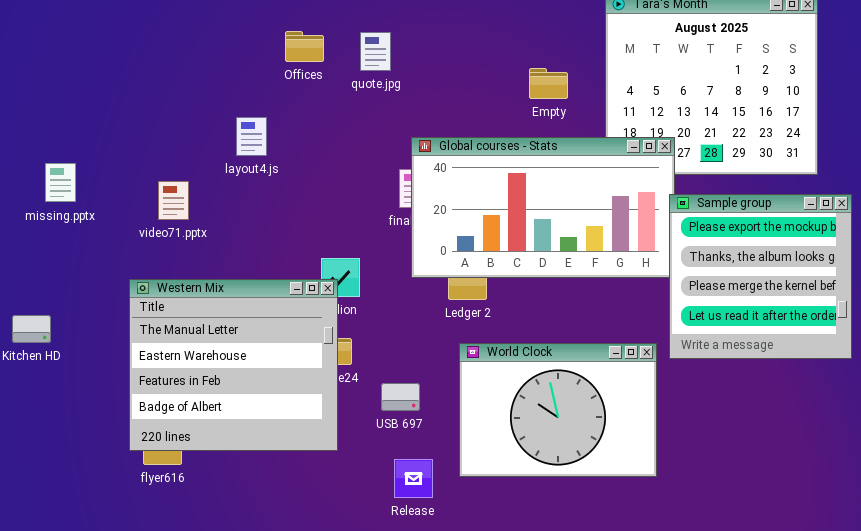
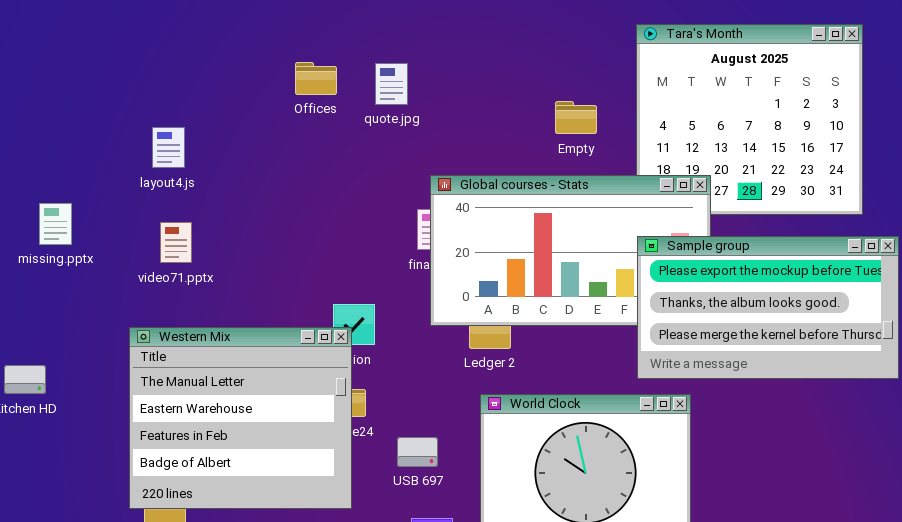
layout4.js: [236,117,267,156] -> [152,127,185,168], moved
Sample group: [669,194,852,359] -> [637,236,899,379], resized

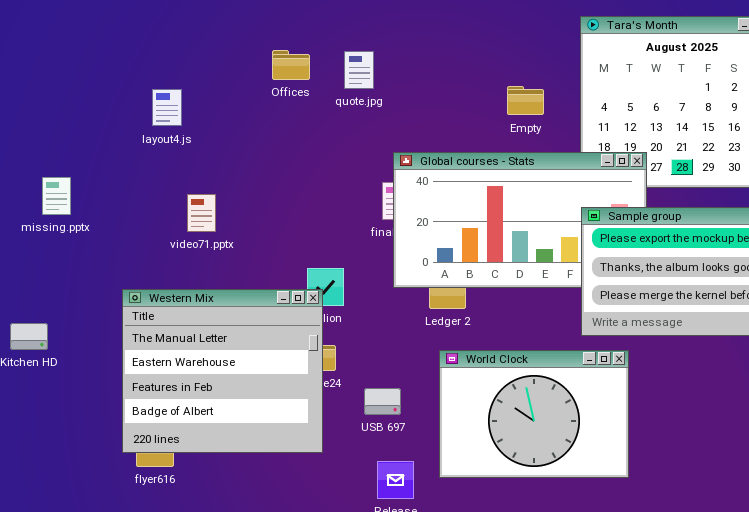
layout4.js: [152,127,185,168] -> [152,89,182,126], moved
video71.pptx: [160,222,192,263] -> [187,194,216,232], moved

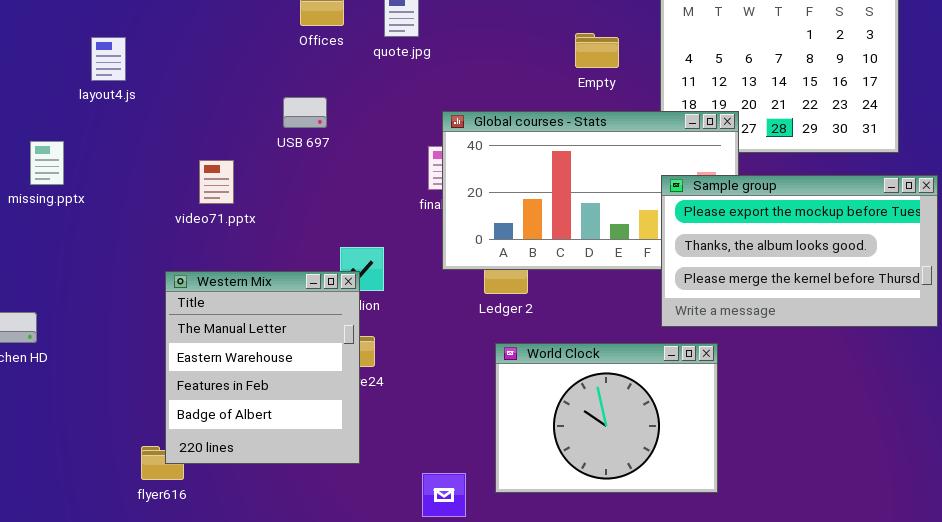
layout4.js: [152,89,182,126] -> [91,37,126,81], moved
Western Mix: [122,289,323,453] -> [165,271,360,464], resized
USB 697: [364,388,401,415] -> [283,97,327,128], moved

